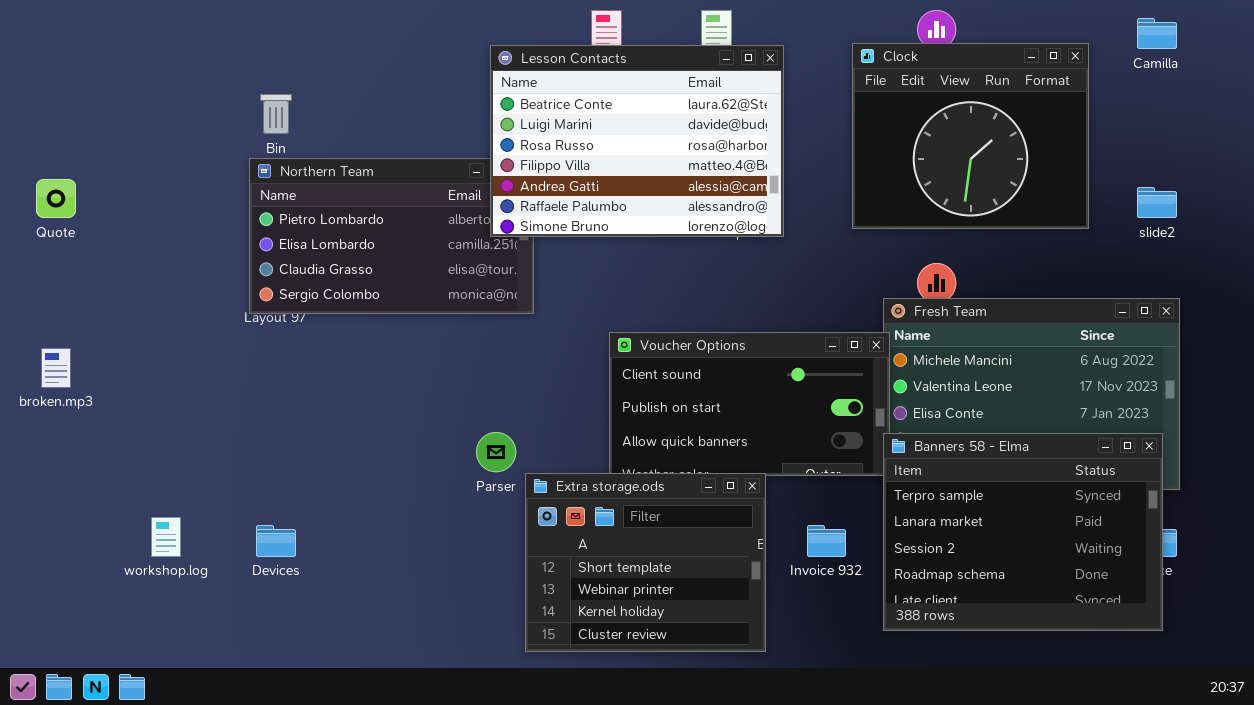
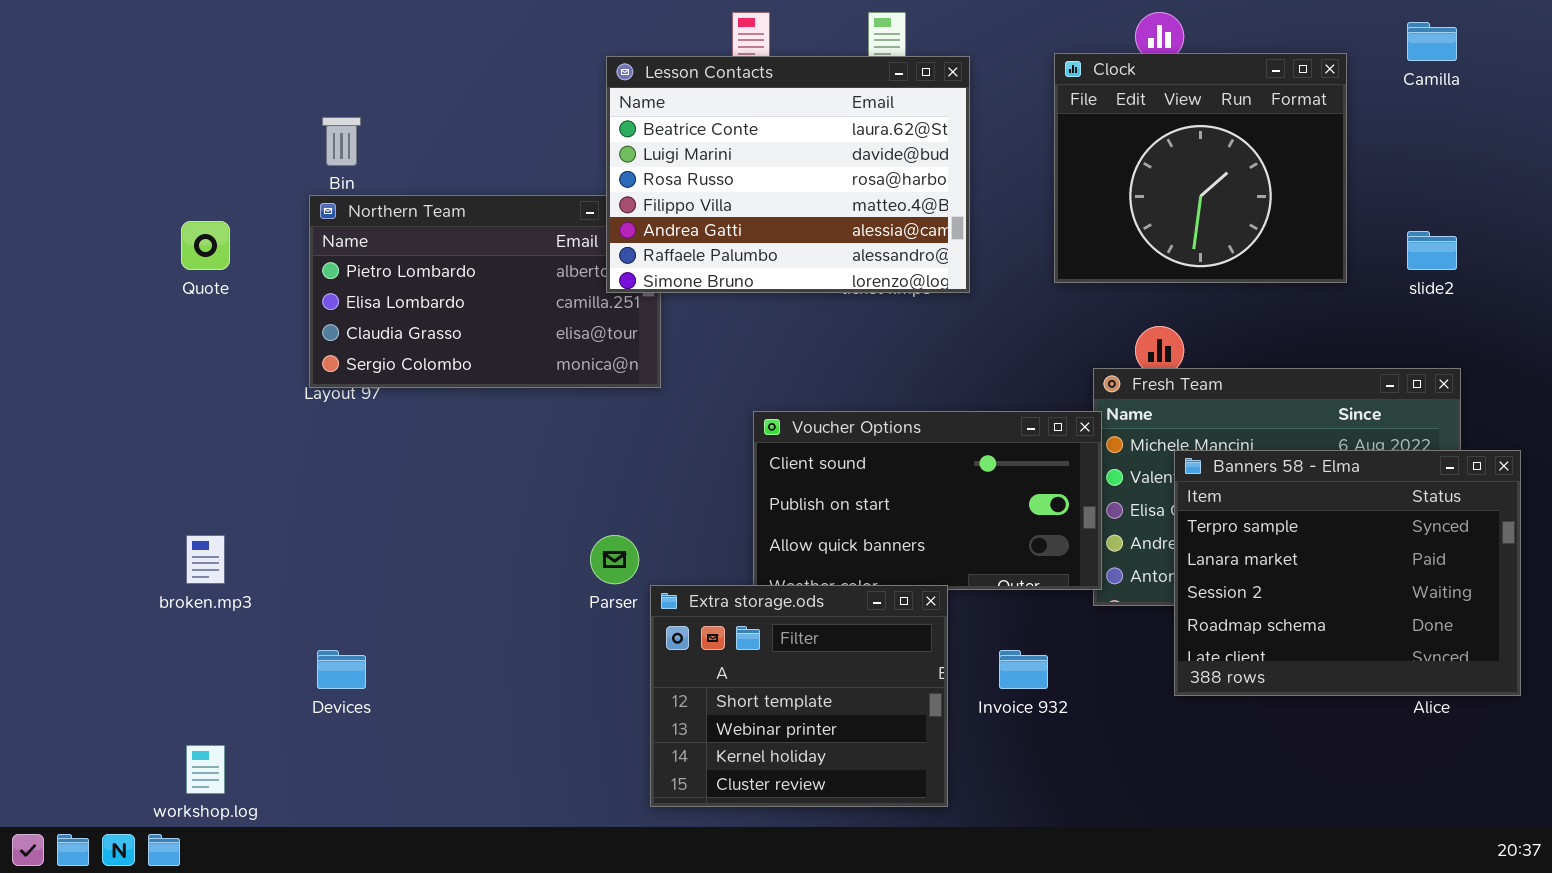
Quote: [36,179,76,218] -> [181,221,230,270], moved
broken.mp3: [41,348,71,388] -> [186,535,225,584], moved
Banners 58 - Elma: [883,433,1163,631] -> [1174,450,1521,696], moved
workshop.log: [151,517,181,557] -> [186,745,225,794], moved

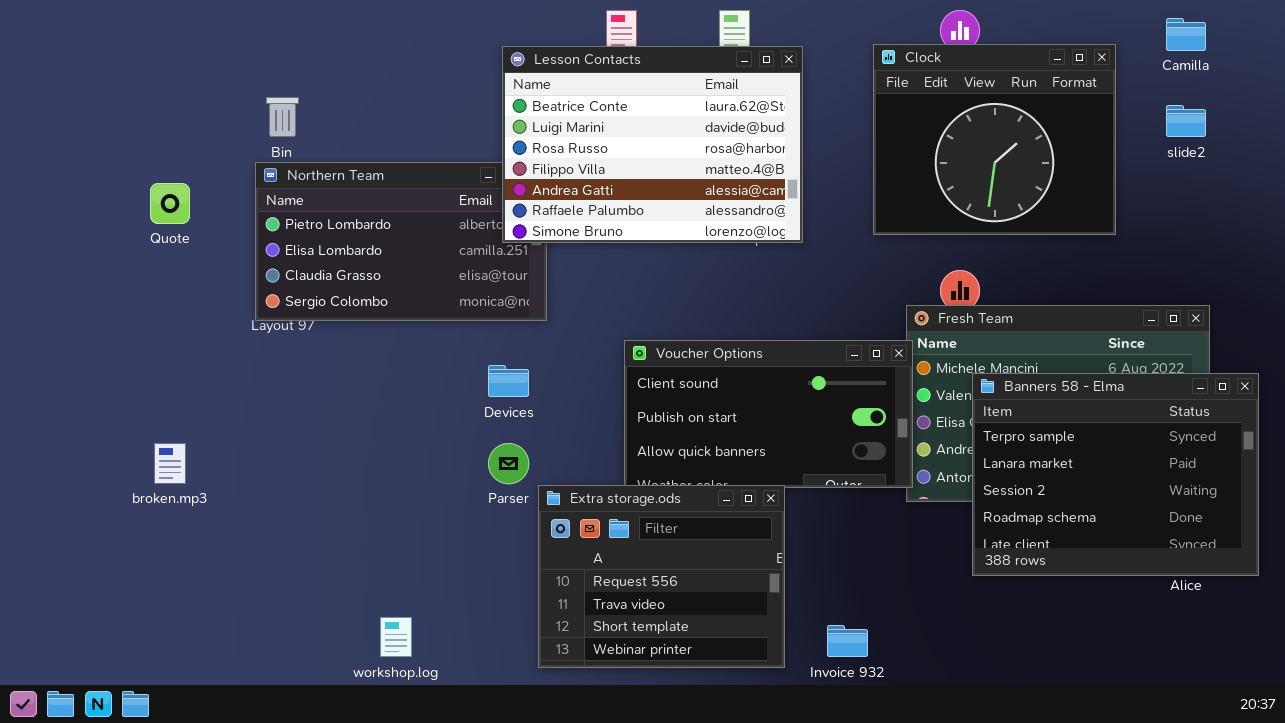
slide2: [1407,231,1457,270] -> [1166,105,1206,137], moved
Extra storage.ods: [650,585,948,807] -> [538,485,785,668], scrolled up 2 rows
Devices: [317,650,366,689] -> [488,365,529,397], moved
Invoice 932: [999,650,1048,689] -> [827,625,868,657], moved
workshop.log: [186,745,225,794] -> [380,617,412,657], moved

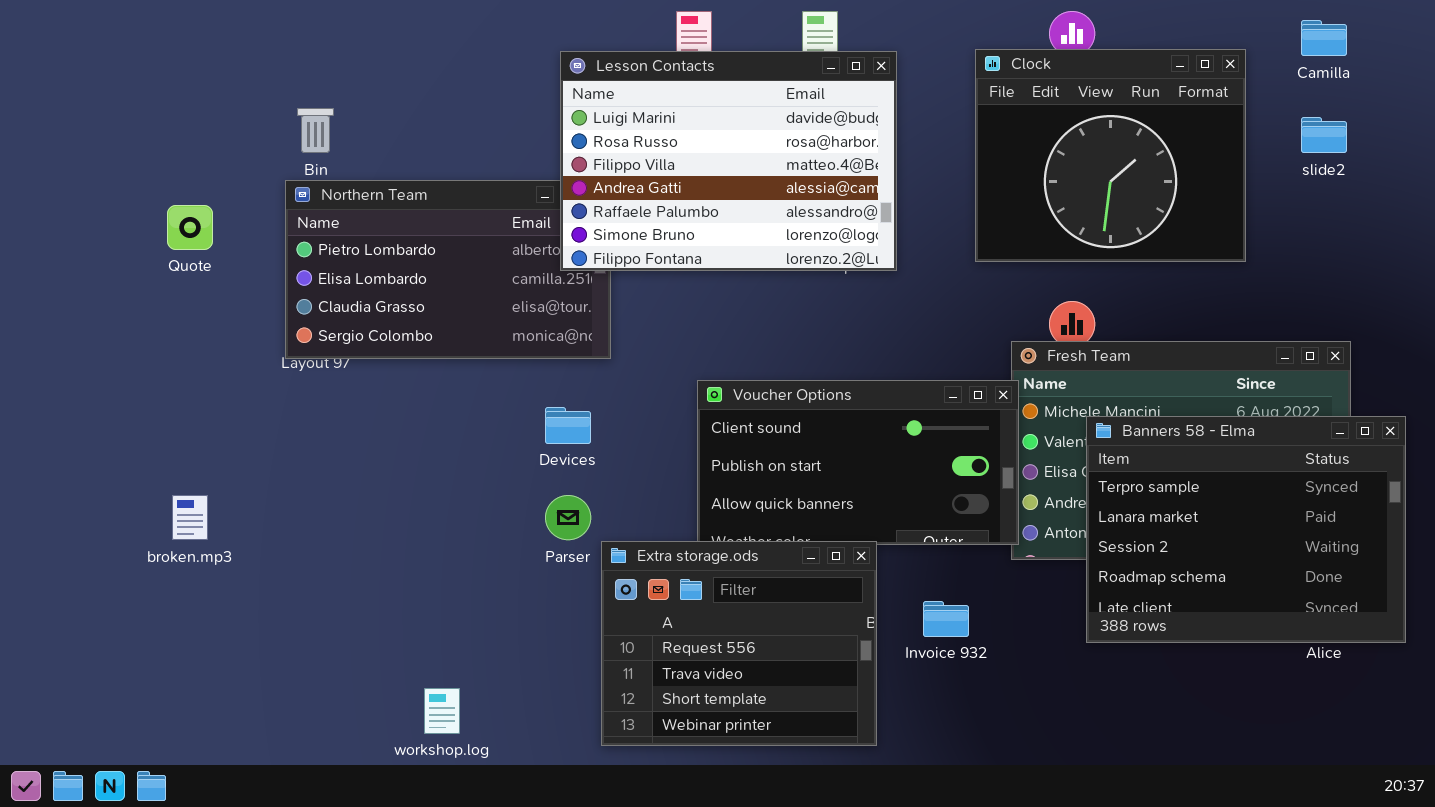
Lesson Contacts: [502,46,803,243] -> [560,51,897,271], scrolled down 1 row
Invoice 932: [827,625,868,657] -> [923,601,969,637], moved

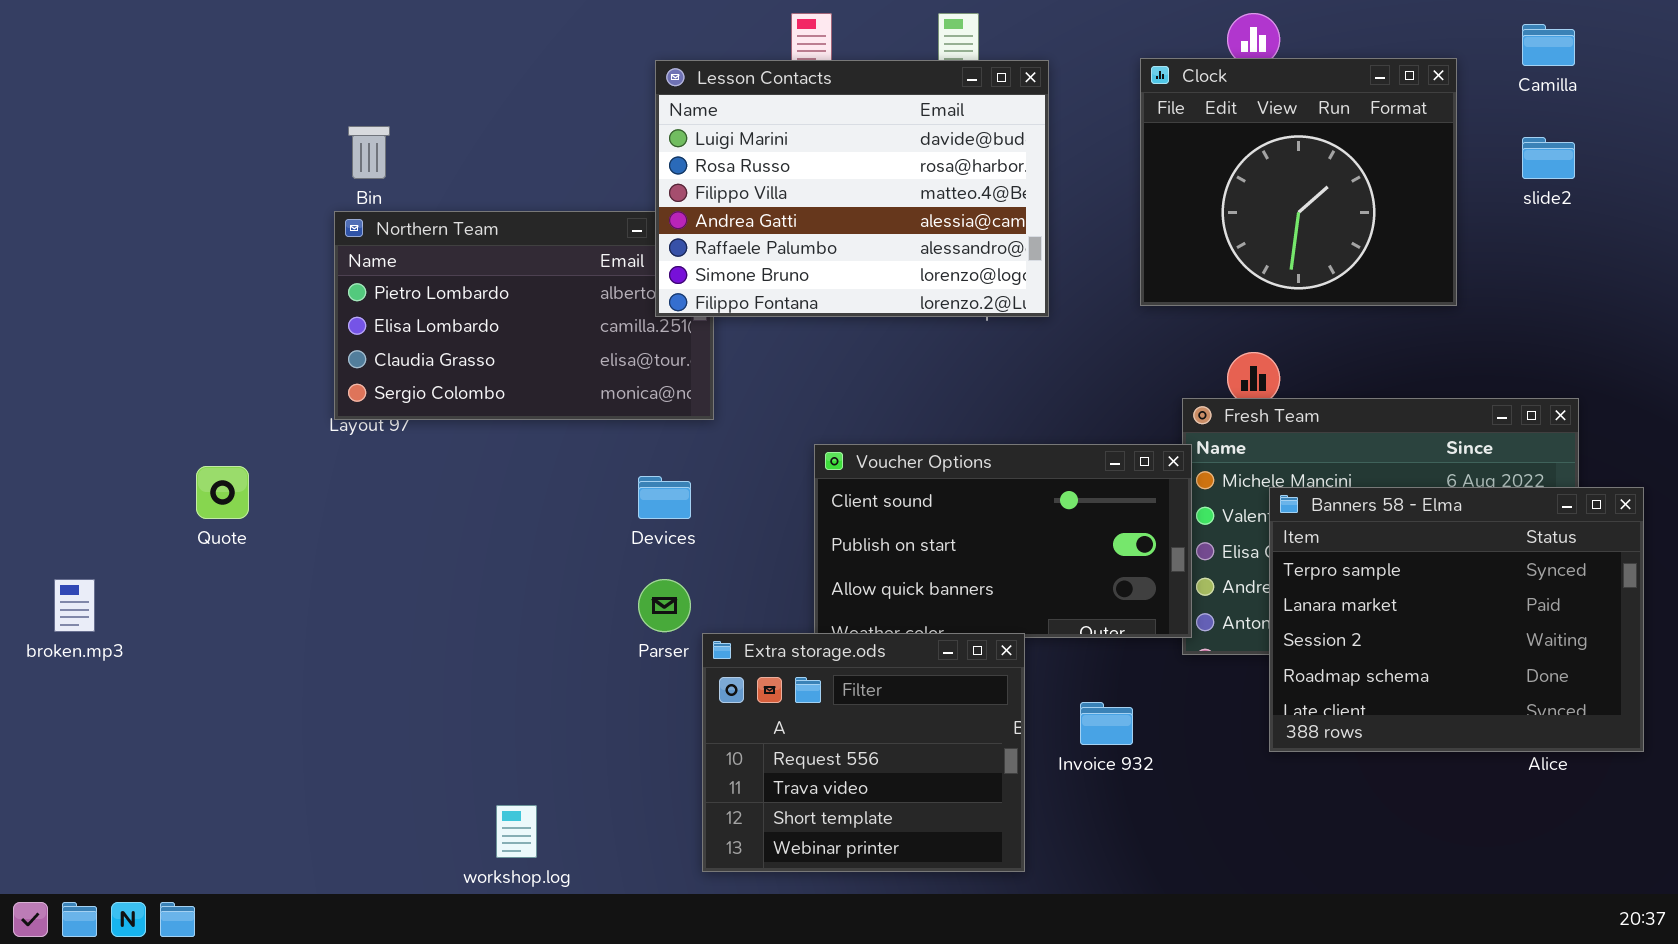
Quote: [167,205,213,250] -> [196,466,249,519], moved
broken.mp3: [172,495,208,540] -> [54,579,95,632], moved

